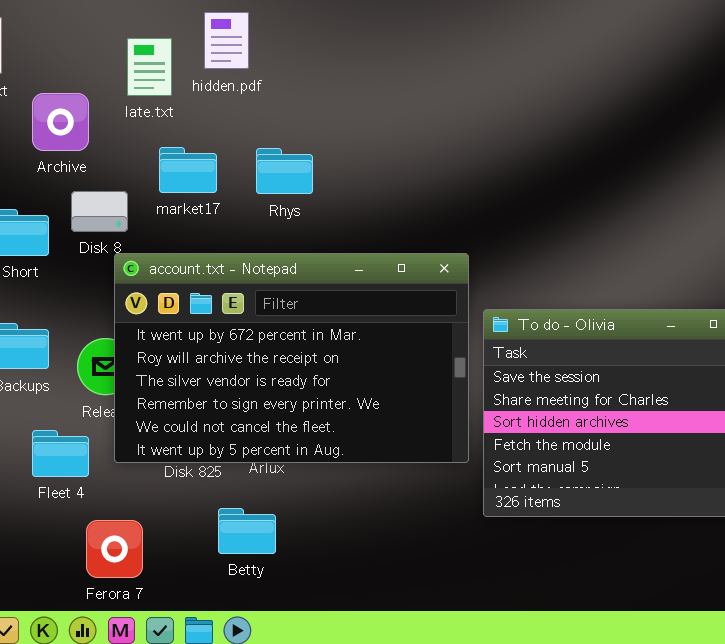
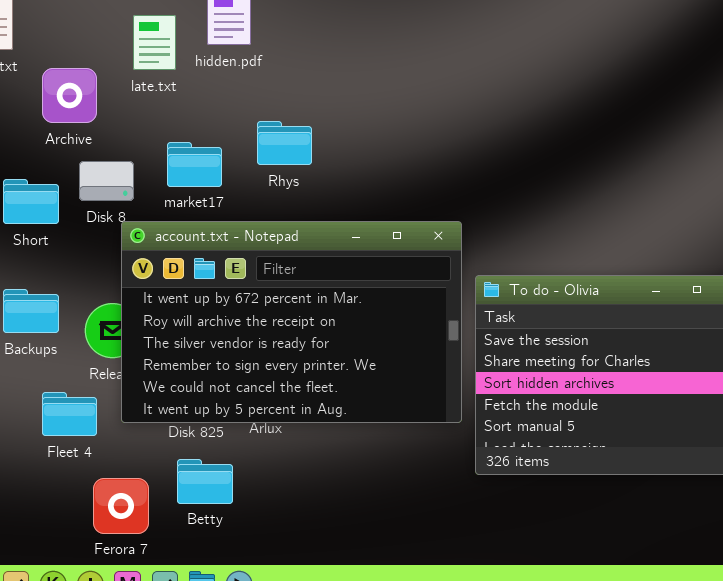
market17: [159,147,217,193] -> [167,142,222,187], moved
Betty: [218,508,276,554] -> [177,459,233,504], moved

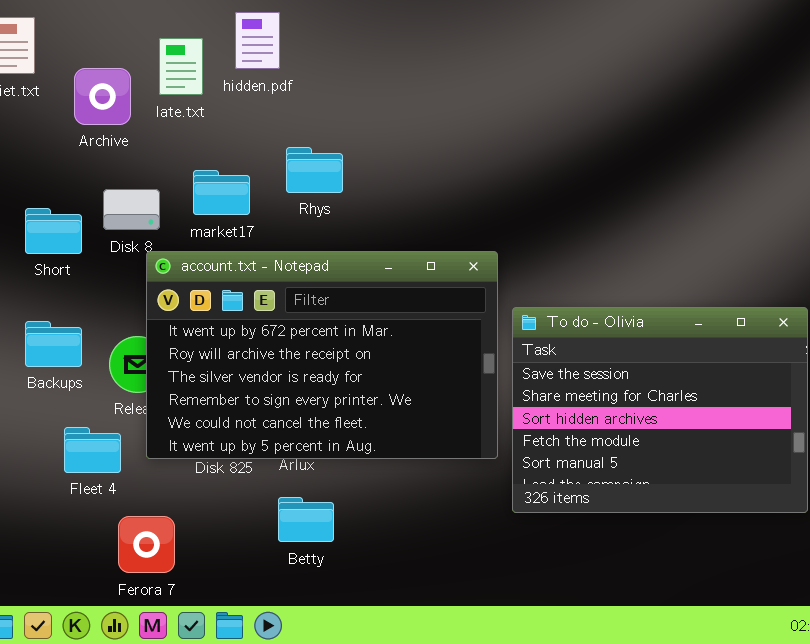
Archive: [42,68,97,123] -> [74,68,131,125], moved
Betty: [177,459,233,504] -> [278,497,334,542], moved

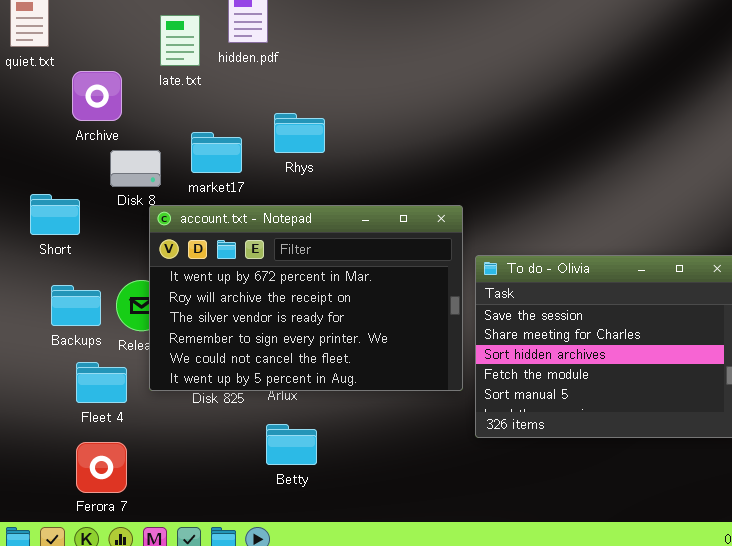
Archive: [74,68,131,125] -> [72,71,122,121], moved
Short: [25,208,82,254] -> [30,194,80,235], moved
Backups: [25,321,82,367] -> [51,285,101,326], moved
Ferora 7: [118,516,175,573] -> [76,442,127,493], moved

